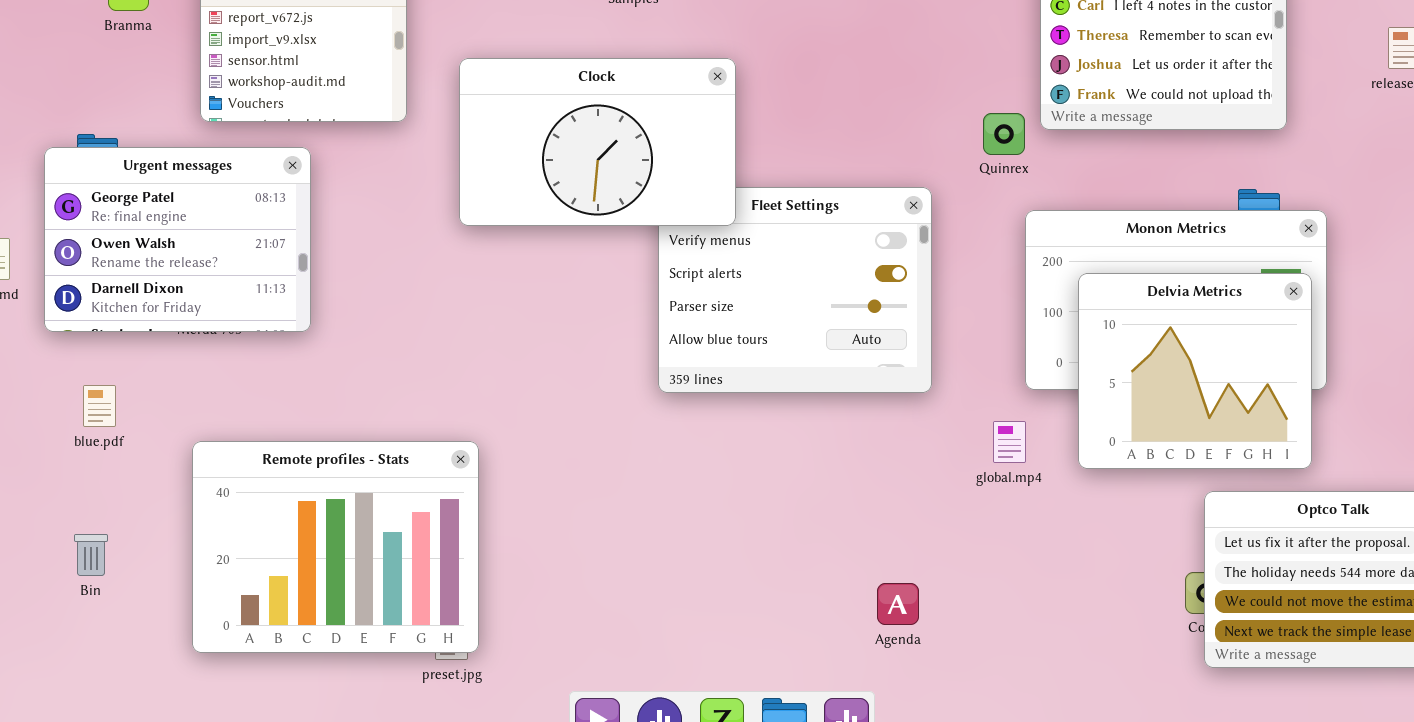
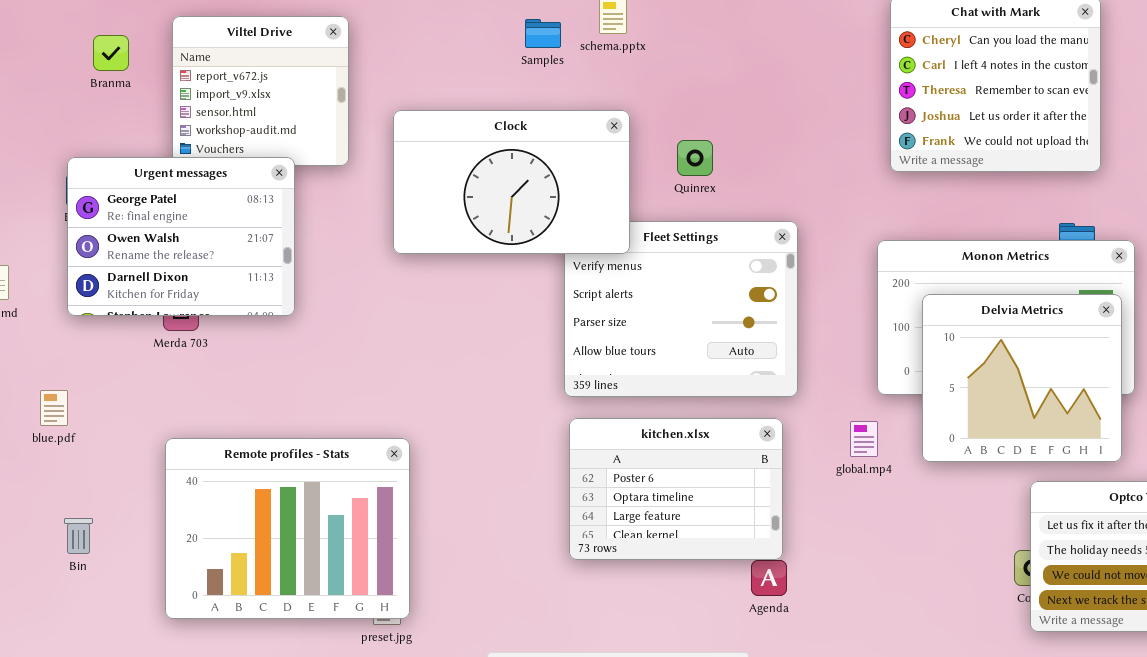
Quinrex: [983,113,1025,155] -> [677,140,713,176], moved
Urgent messages: [44,147,311,332] -> [67,157,295,316], moved
blue.pdf: [83,385,116,427] -> [40,390,68,426], moved
kitchen.xlsx: none -> [569,418,783,560], opened

